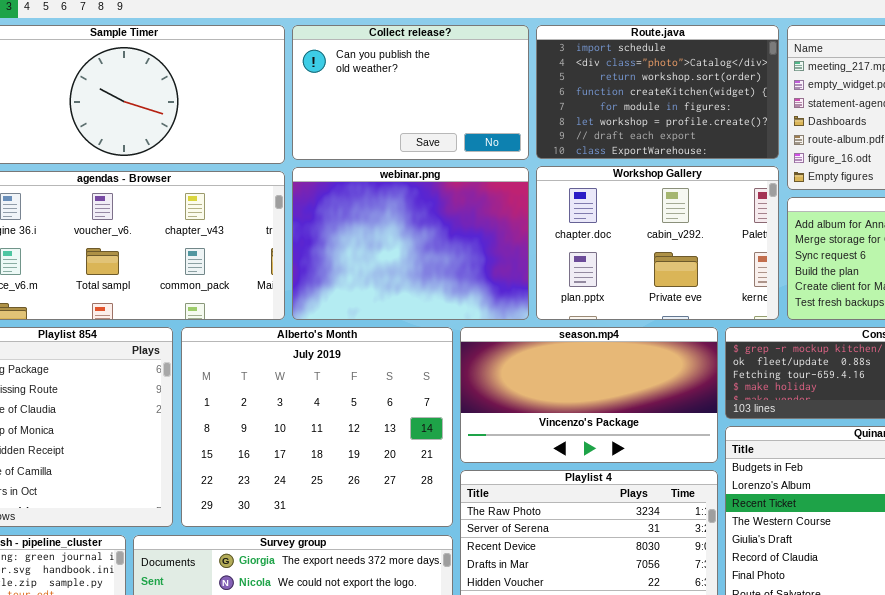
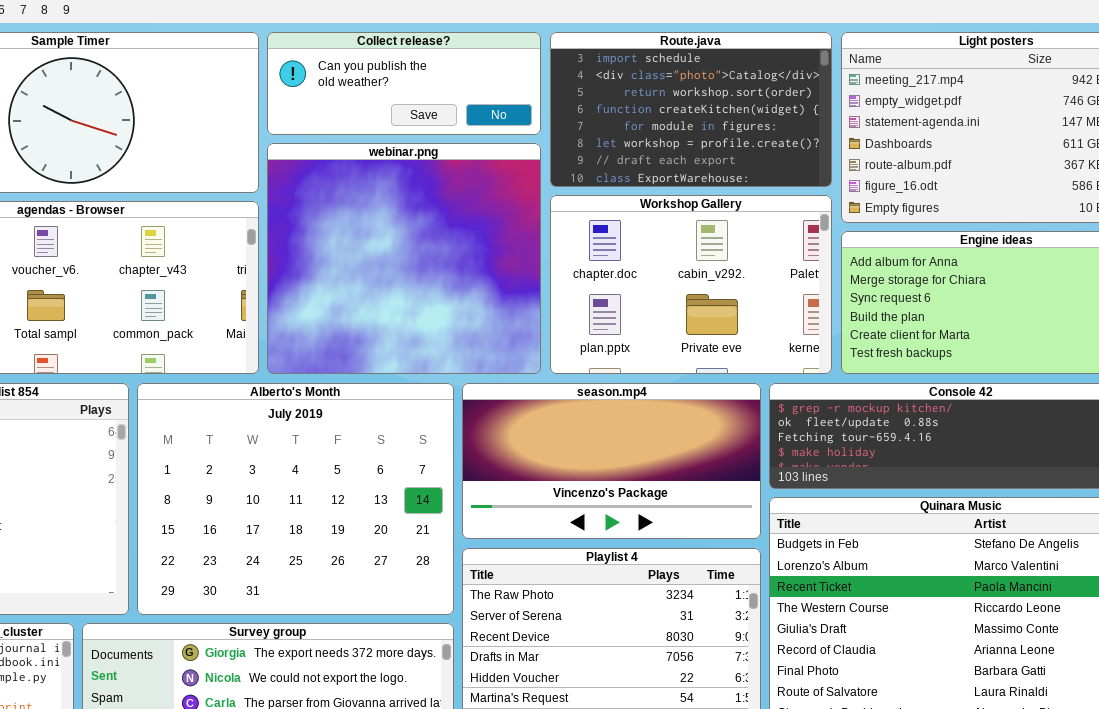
Collect release?: [292,25,529,160] -> [267,32,541,135], resized
webinar.png: [292,167,529,320] -> [267,143,541,374], resized

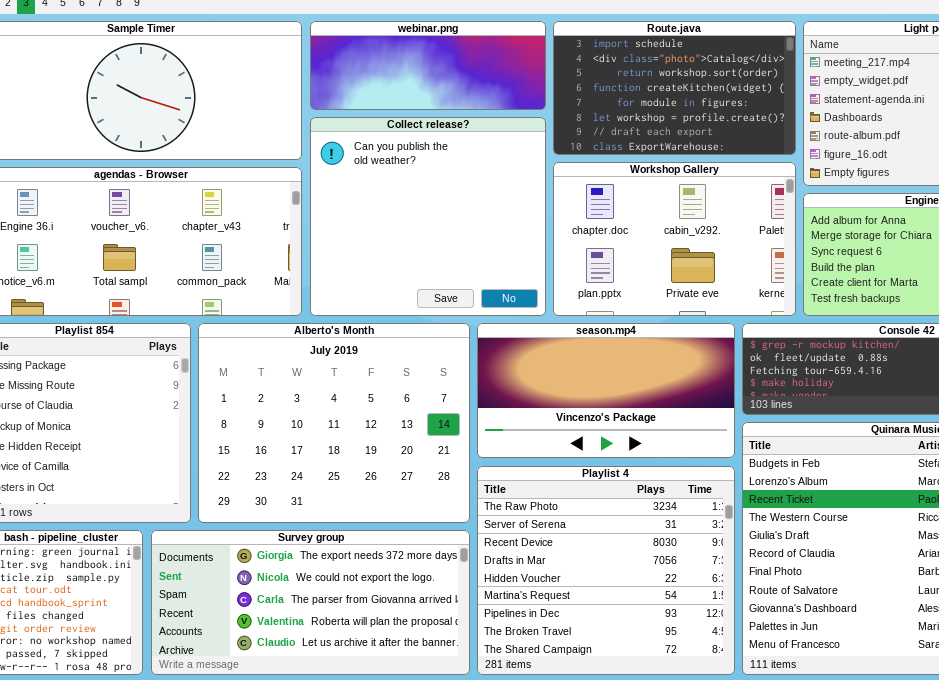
Collect release?: [267,32,541,135] -> [310,117,546,316], moved, resized
webinar.png: [267,143,541,374] -> [310,21,546,110], moved, resized

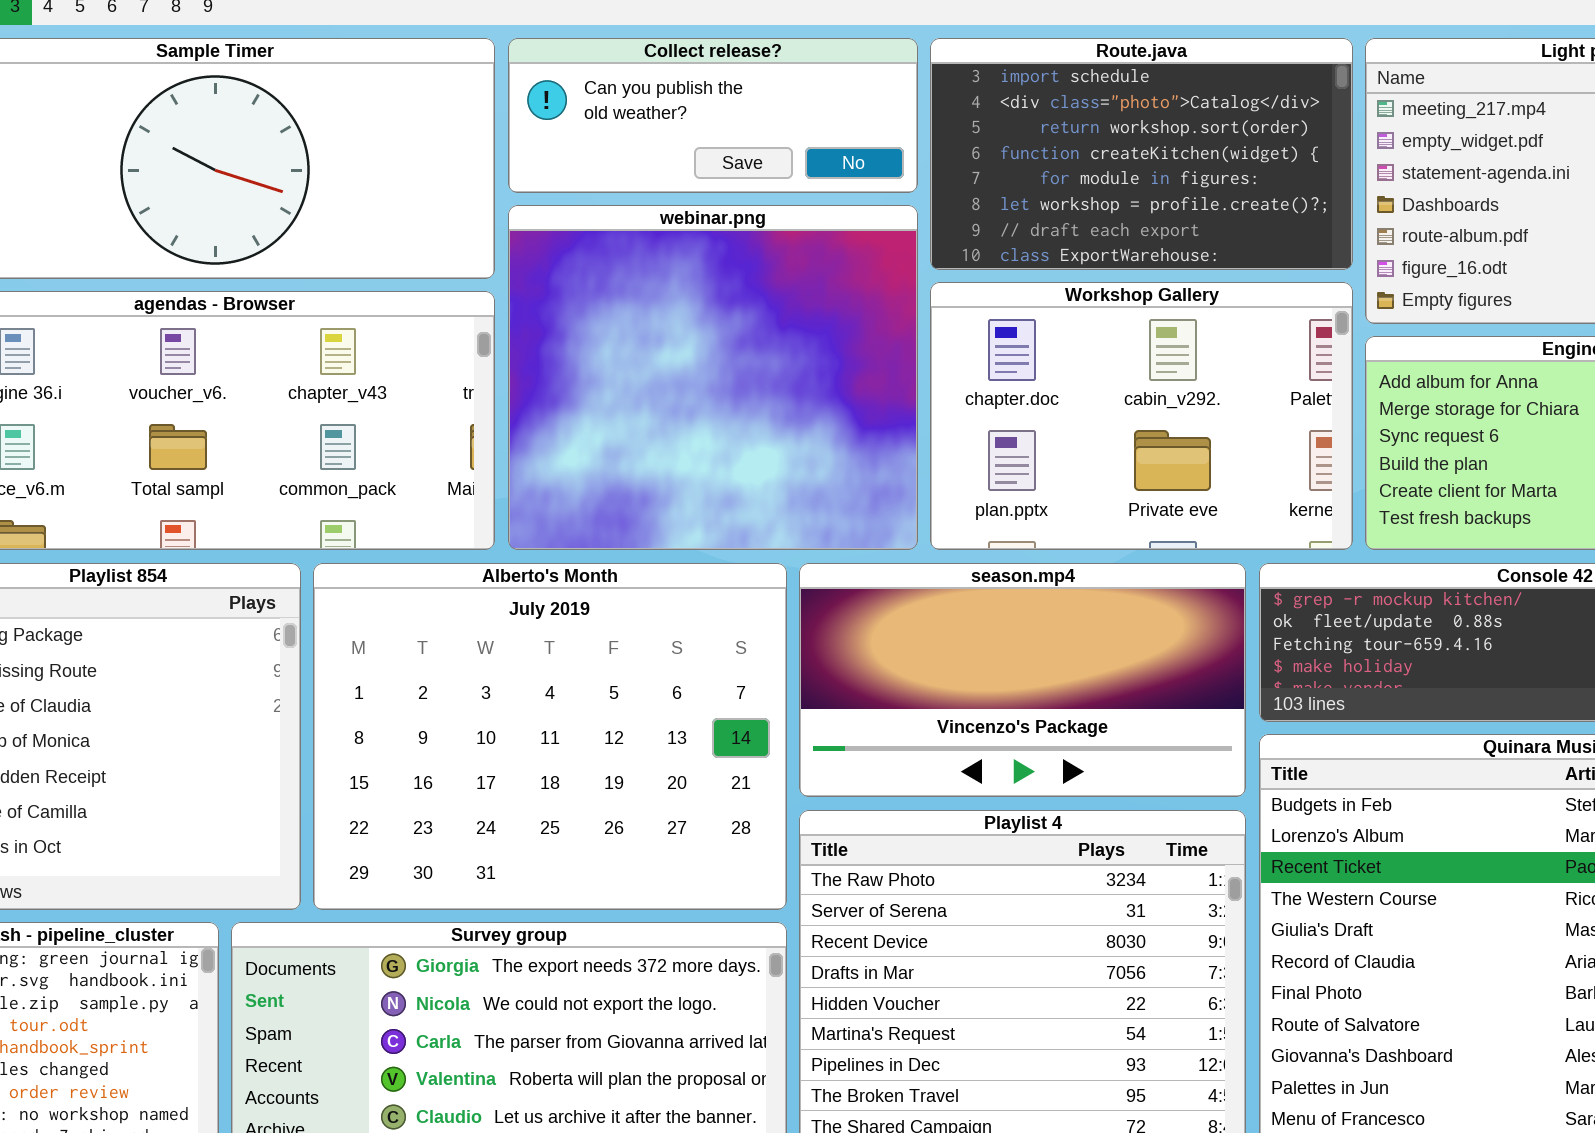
webinar.png: [310,21,546,110] -> [508,205,918,550], moved, resized
Collect release?: [310,117,546,316] -> [508,38,918,193], moved, resized

